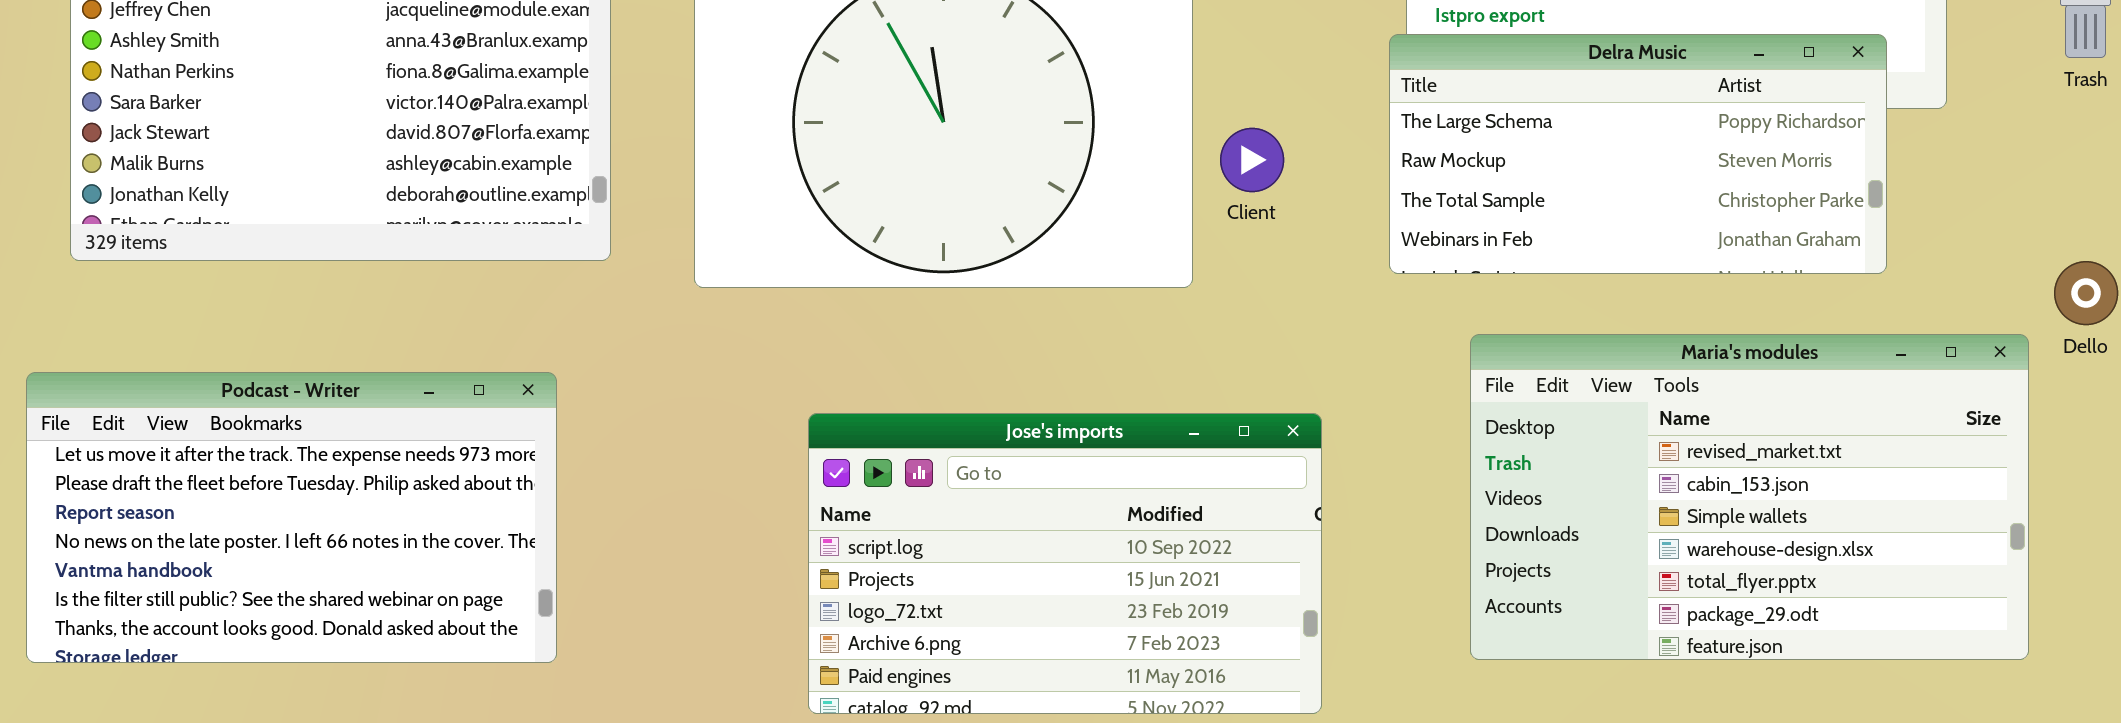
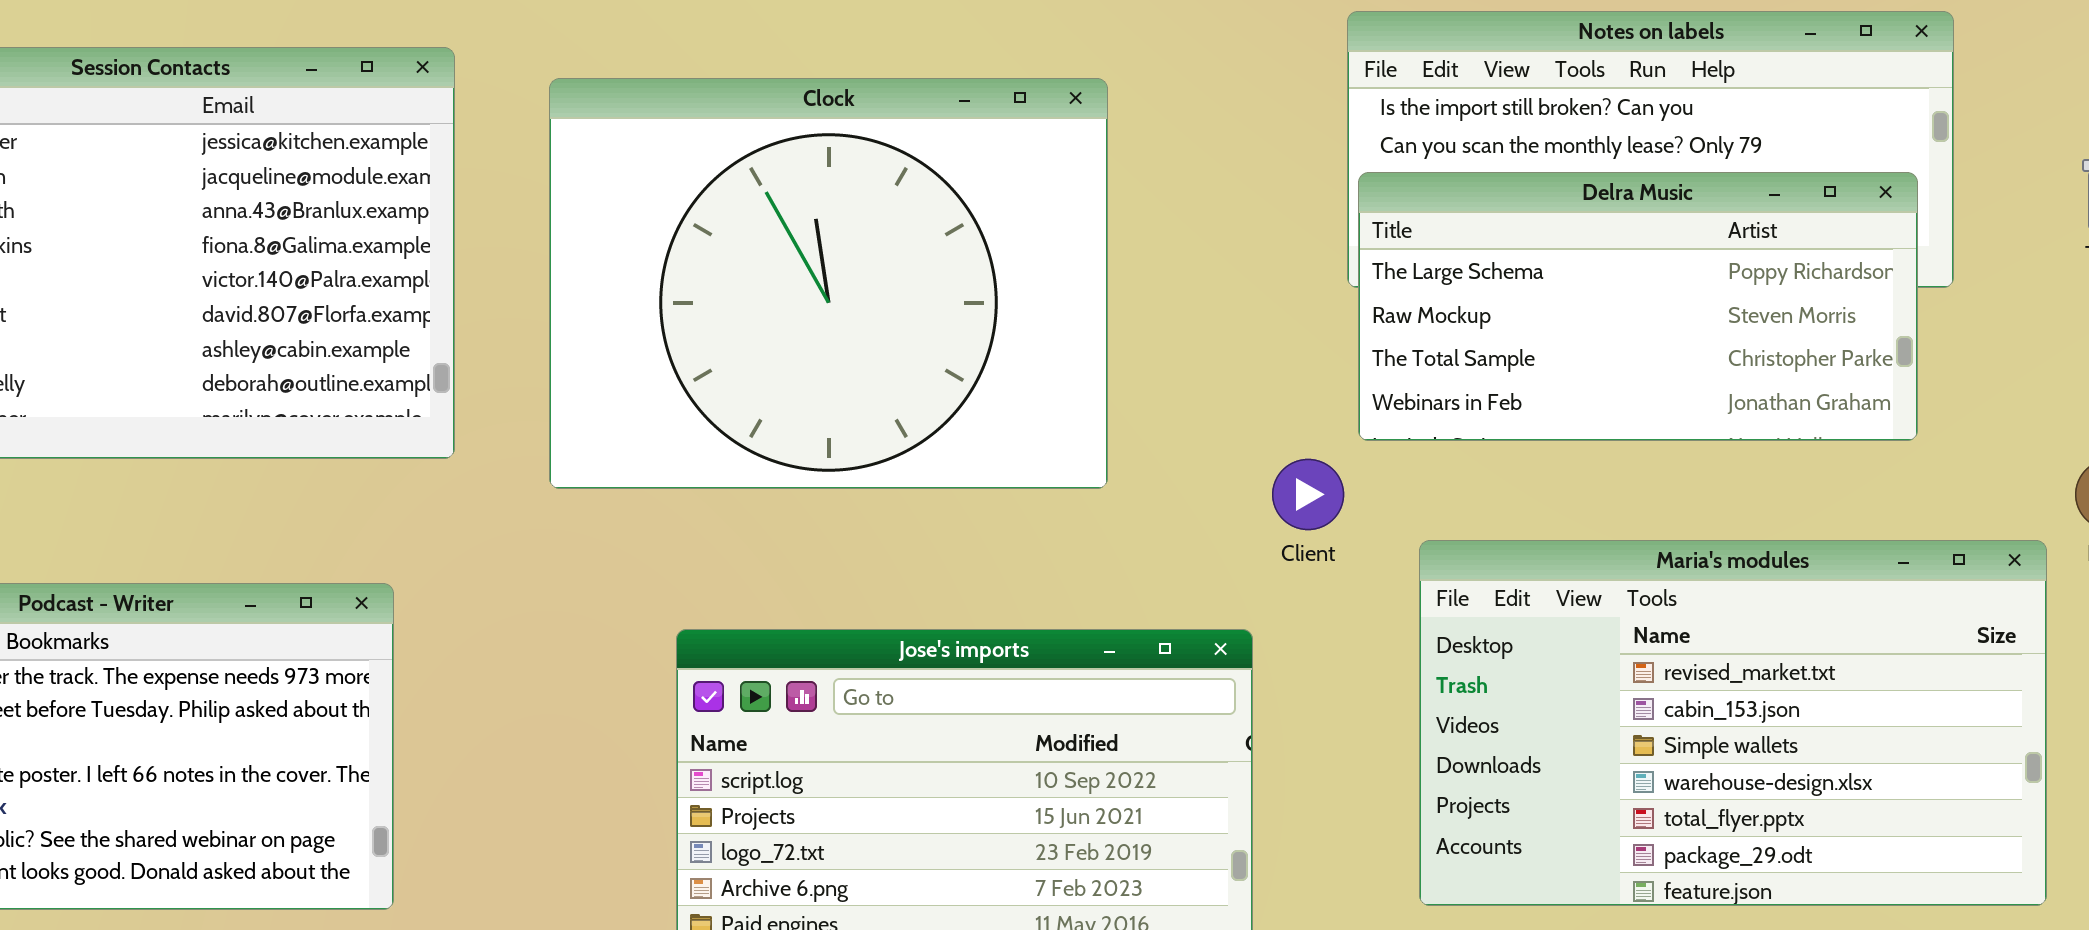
Delra Music: [1389,34,1887,274] -> [1358,172,1918,441], moved
Client: [1220,128,1284,192] -> [1272,459,1344,530], moved

